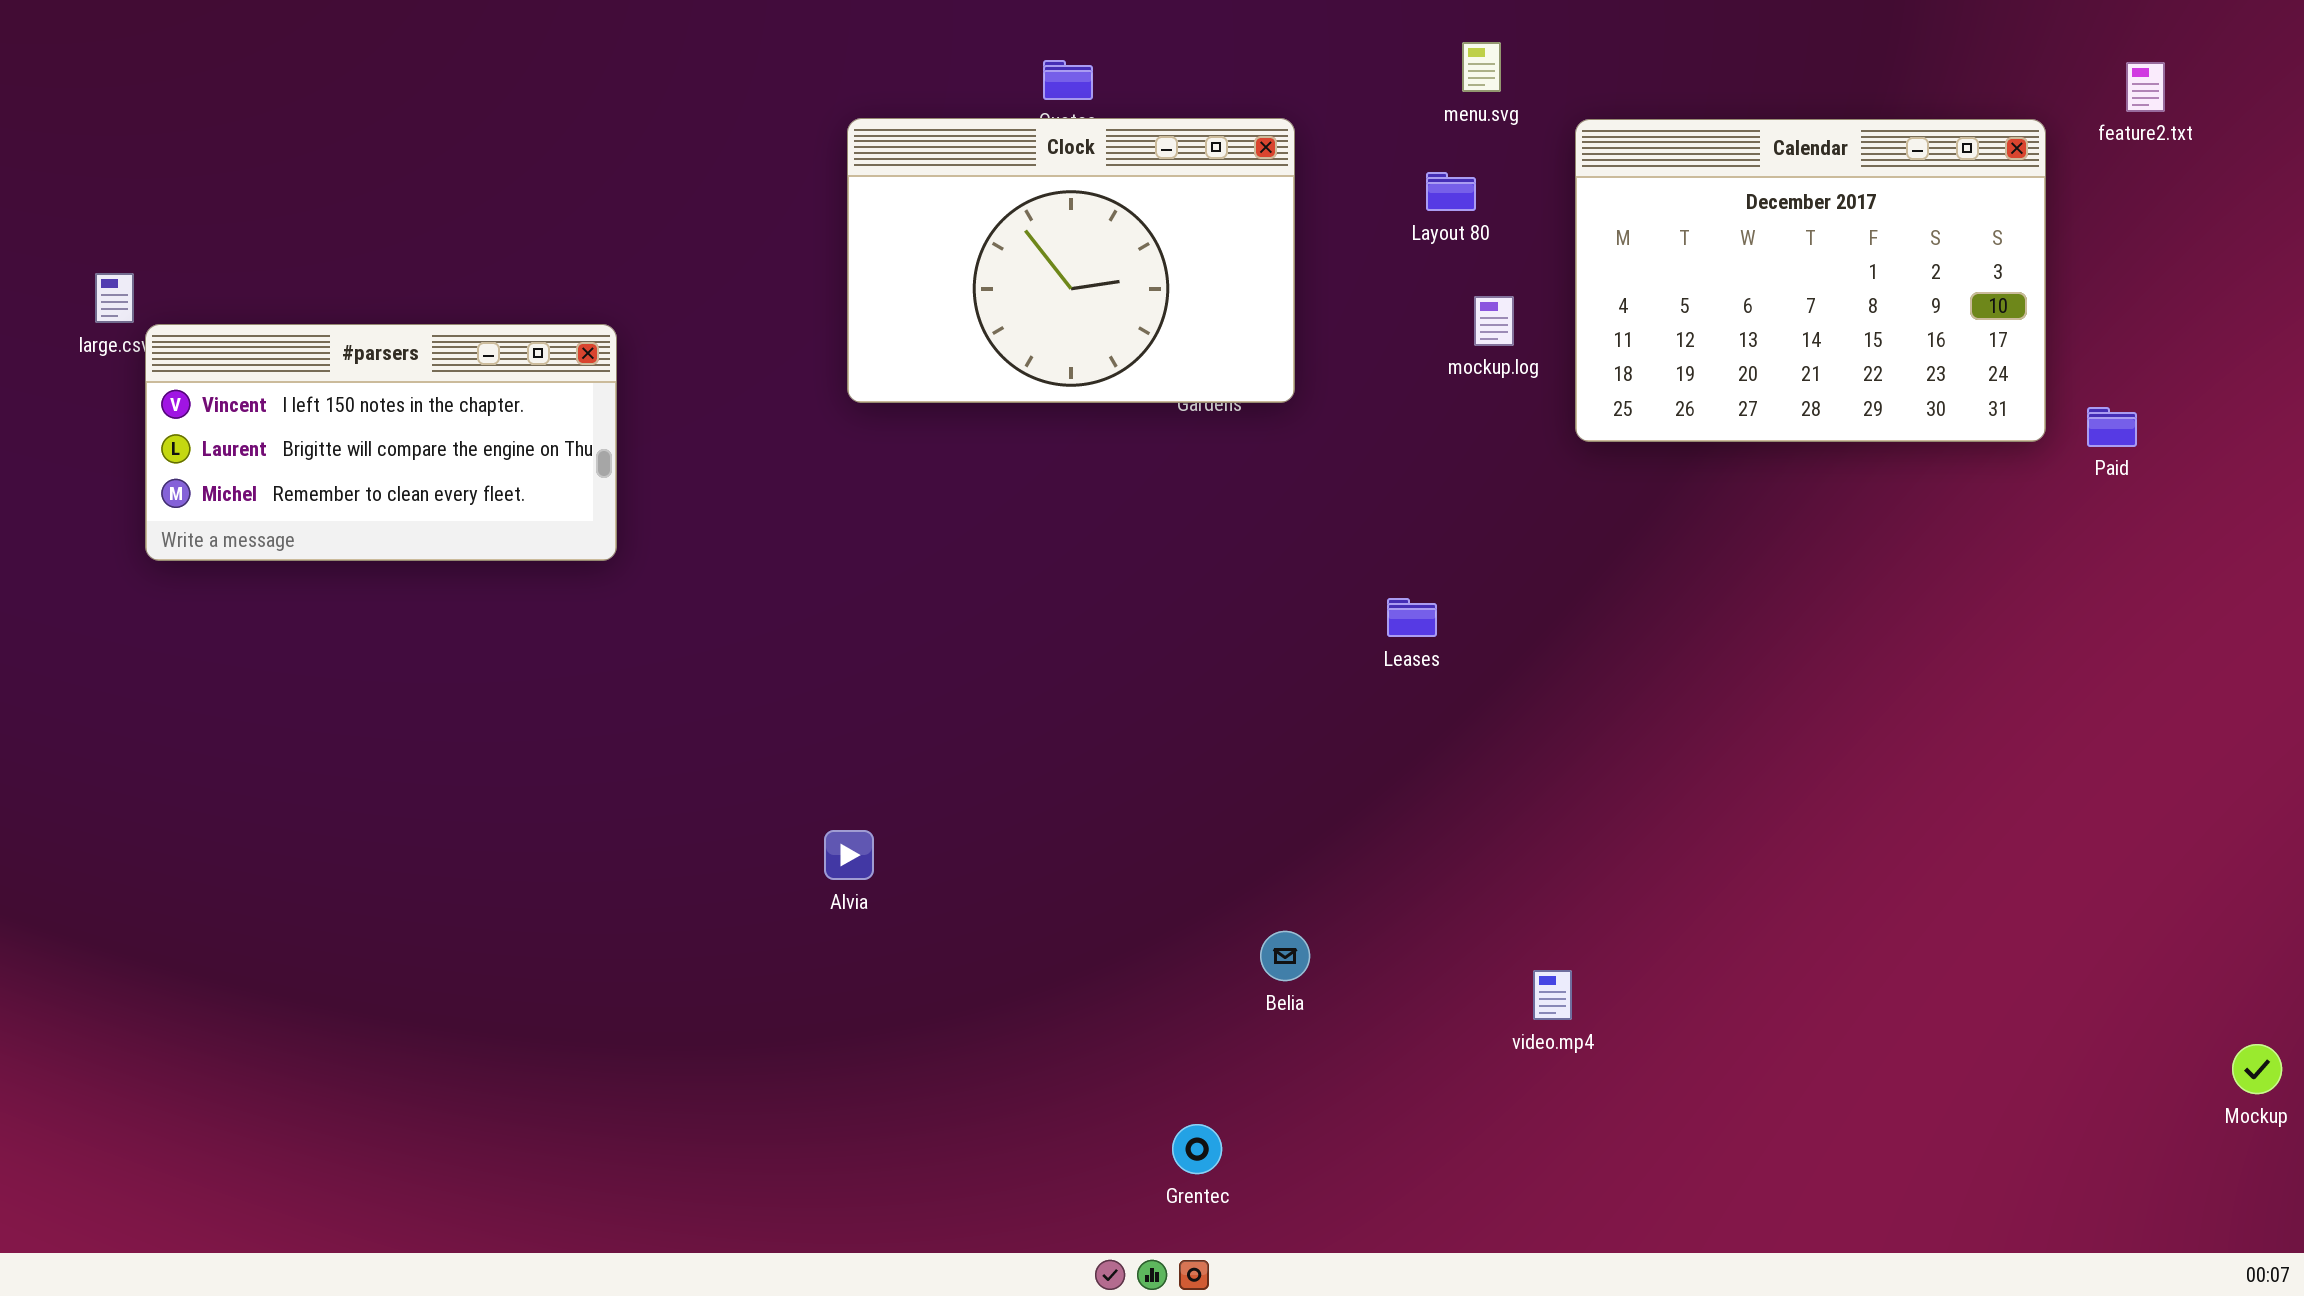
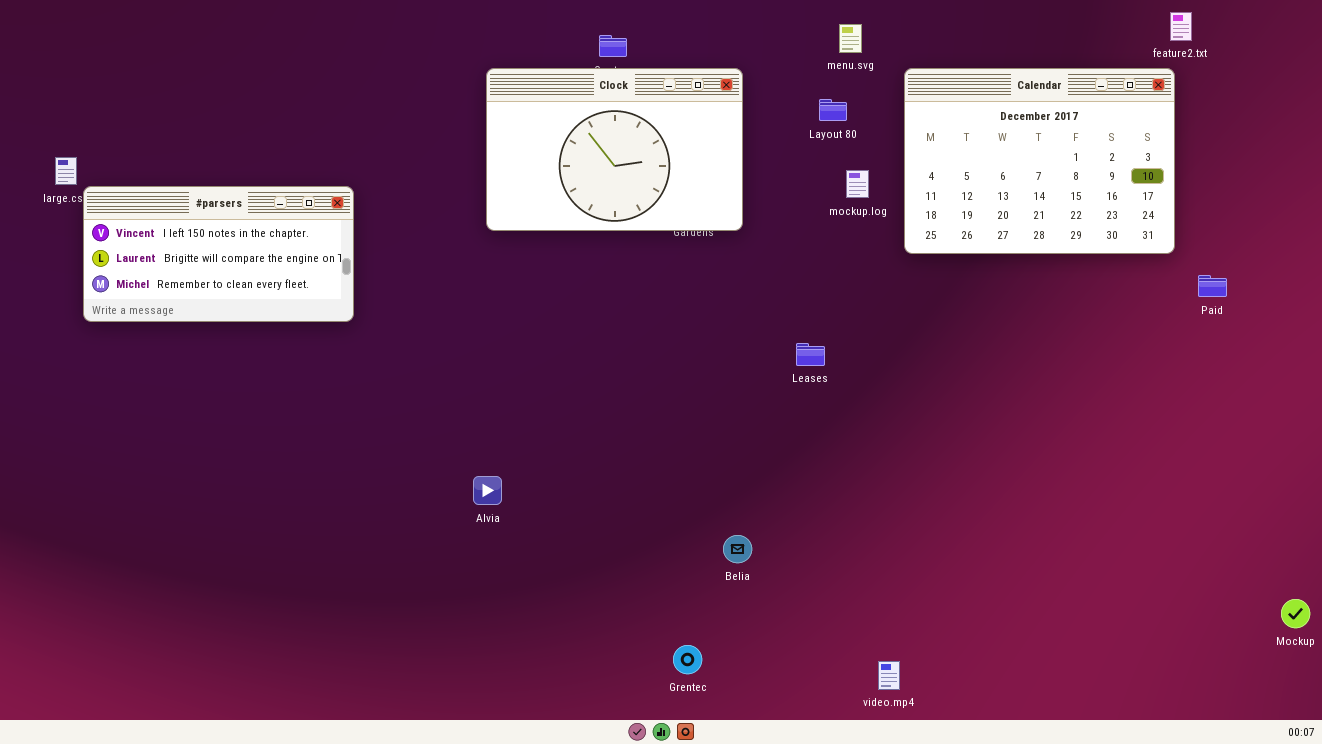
feature2.txt: [2126,62,2165,112] -> [1170,12,1192,41], moved
Paid: [2087,407,2137,447] -> [1198,275,1227,297], moved
video.mp4: [1533,970,1572,1020] -> [878,661,900,690], moved

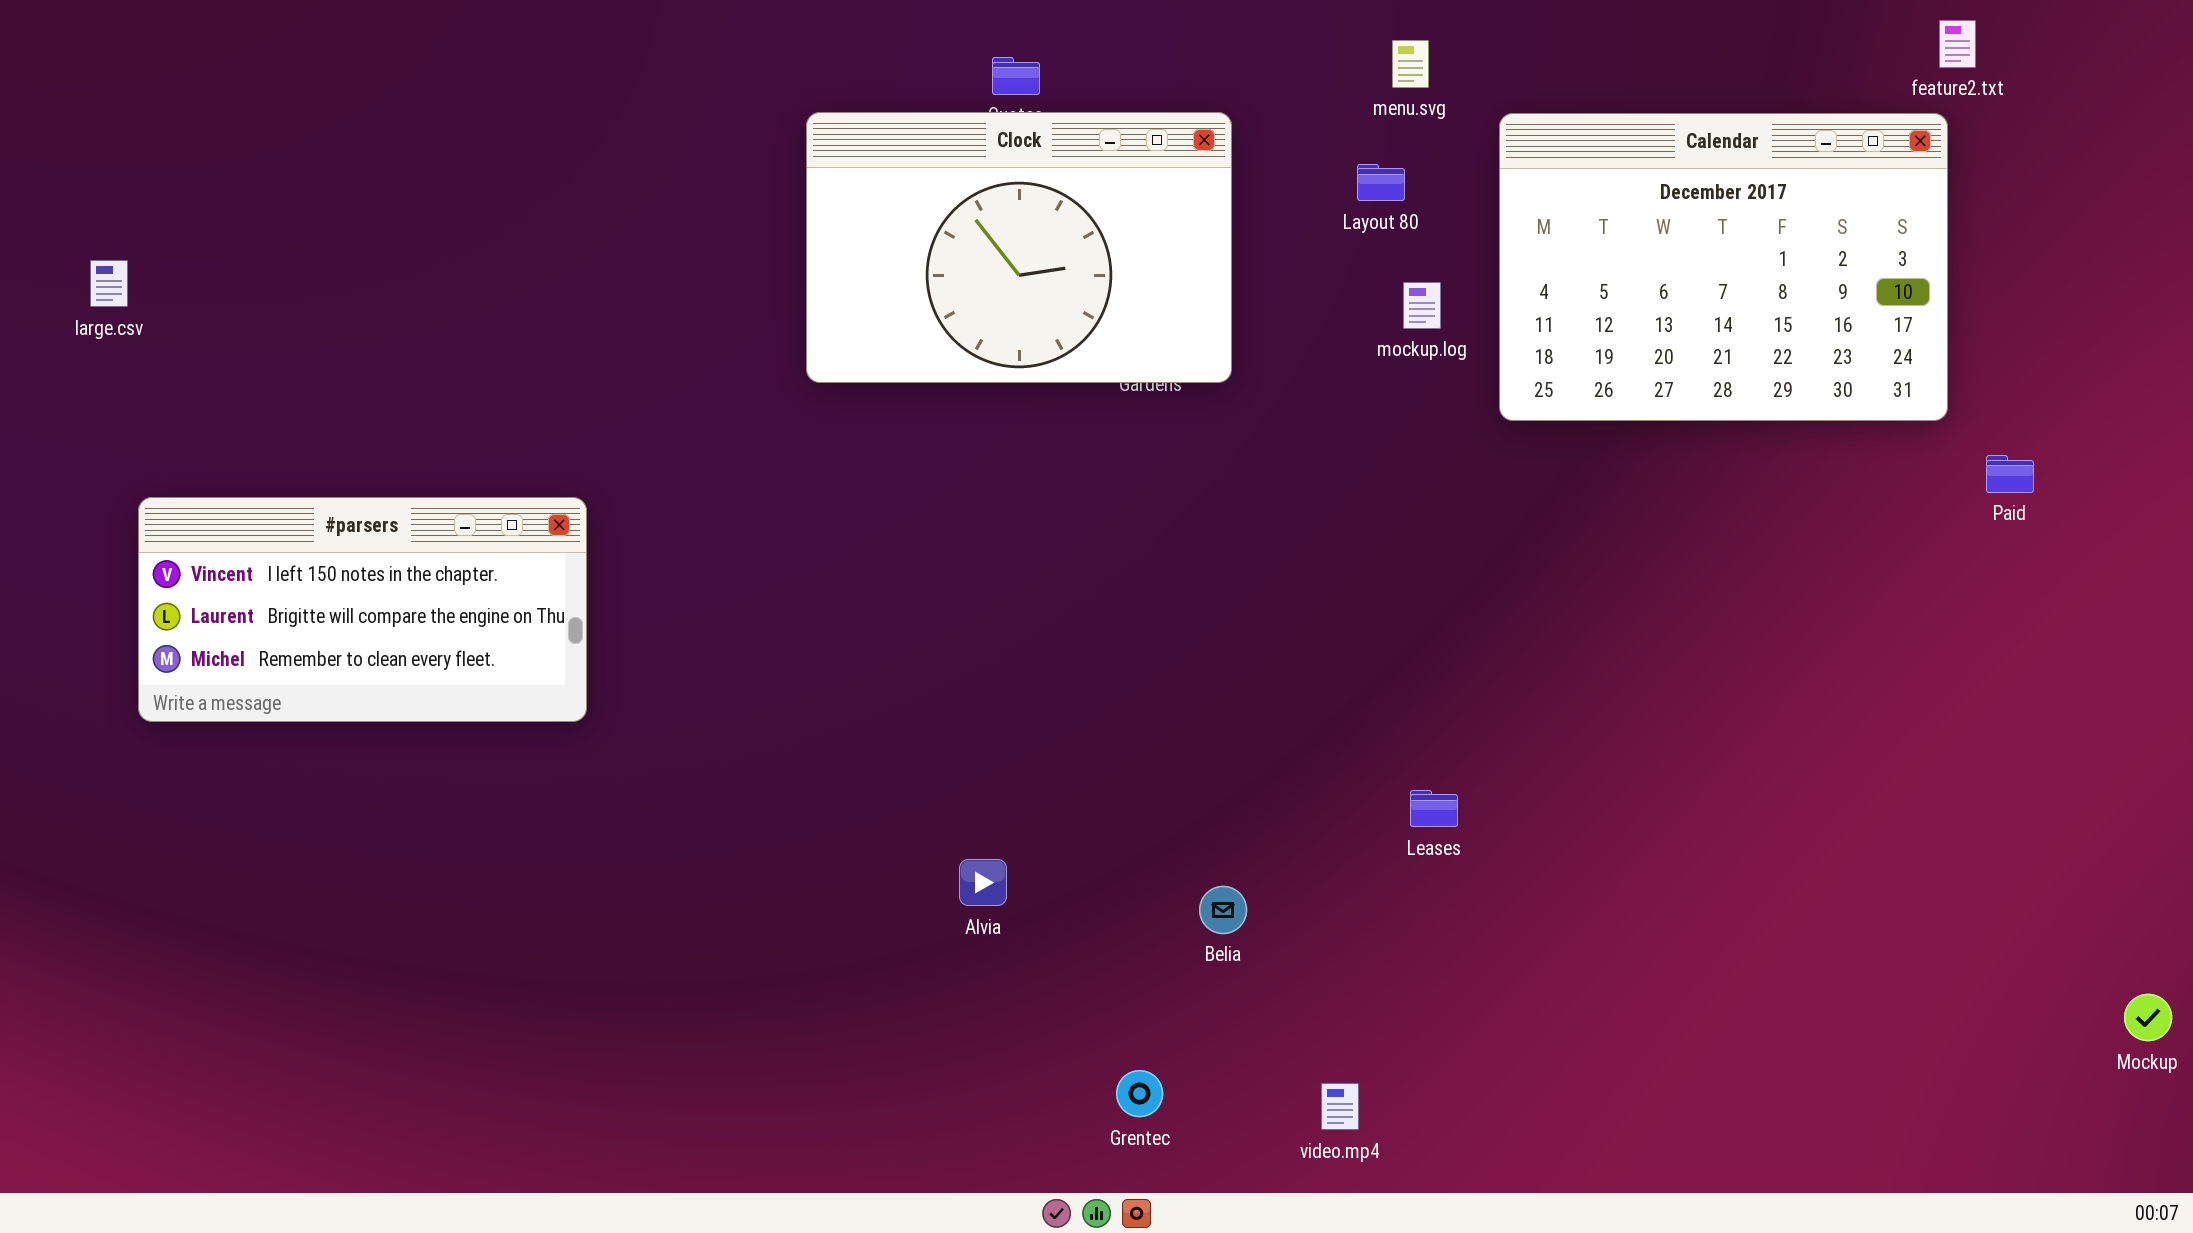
#parsers: [83,186,354,322] -> [138,497,587,722], moved
Leases: [796,343,825,366] -> [1410,790,1458,827], moved
Alvia: [473,476,502,505] -> [959,859,1007,906], moved
video.mp4: [878,661,900,690] -> [1321,1083,1359,1130], moved

